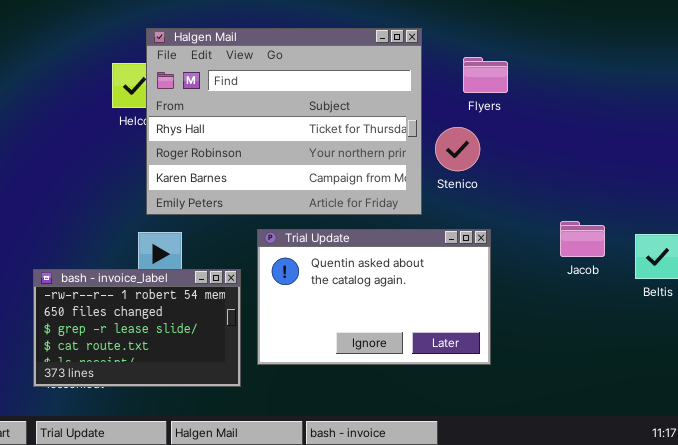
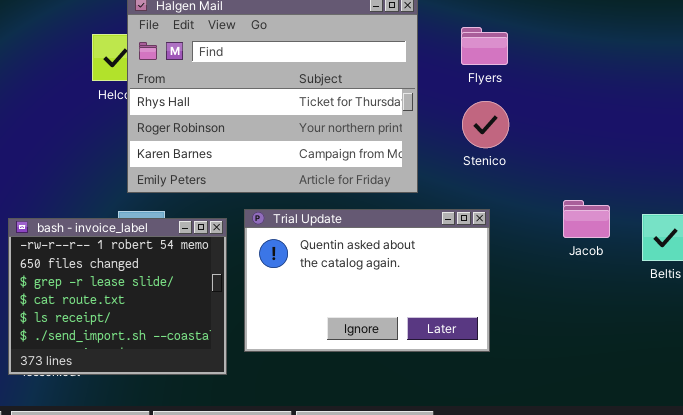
Stenico: [435,127,480,171] -> [462,101,509,148], moved
bash - invoice_label: [33,269,241,387] -> [8,218,227,375], resized

